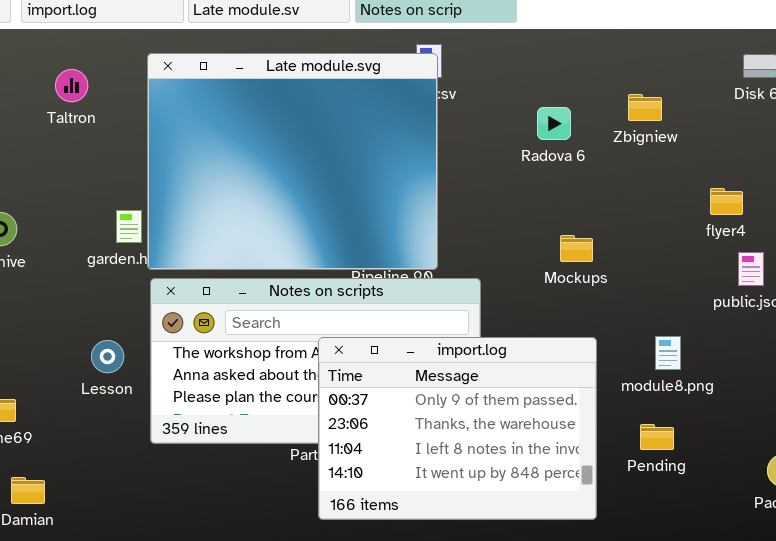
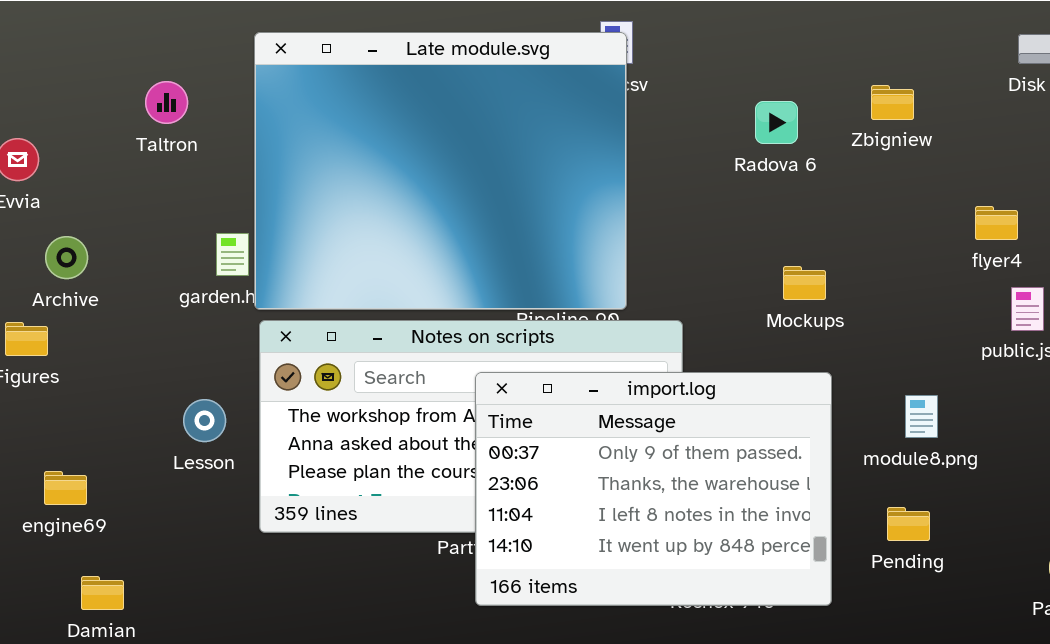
Taltron: [55,69,88,102] -> [145,81,188,124], moved
import.log: [318,337,597,520] -> [475,372,832,606], moved

